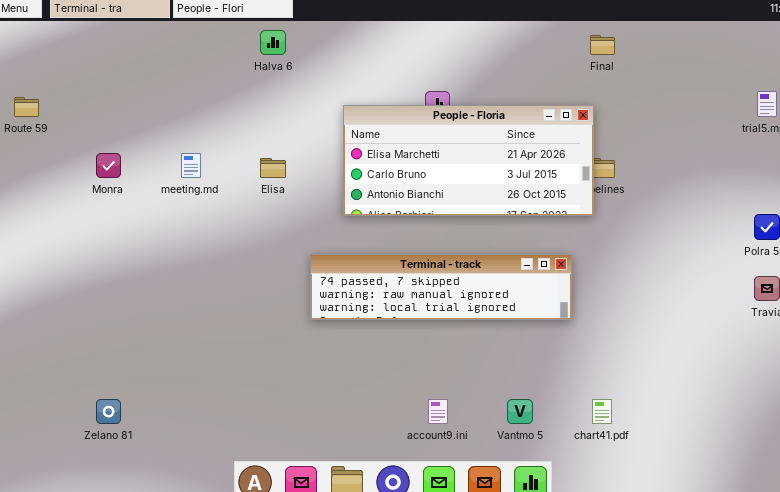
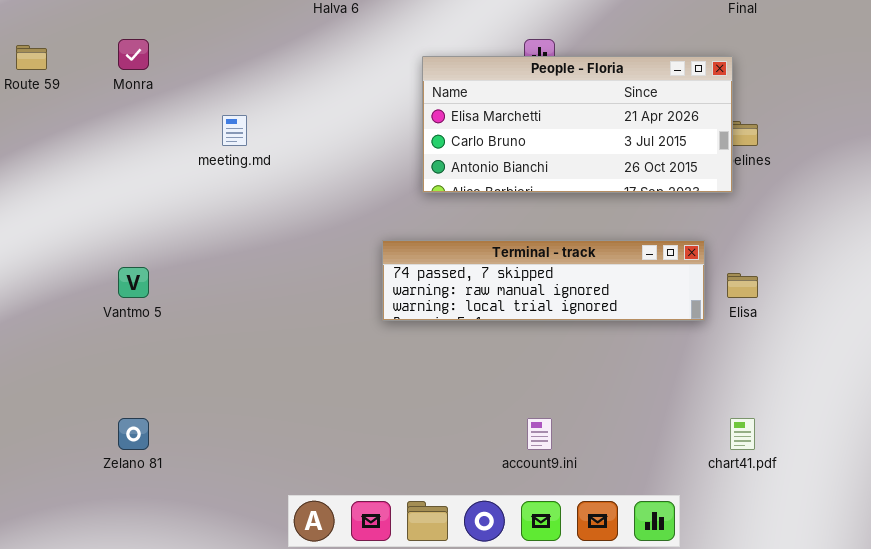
Monra: [96,153,121,178] -> [118,39,149,70], moved
Elisa: [260,158,286,178] -> [727,273,758,298], moved
Vantmo 5: [507,399,533,424] -> [118,267,149,298], moved

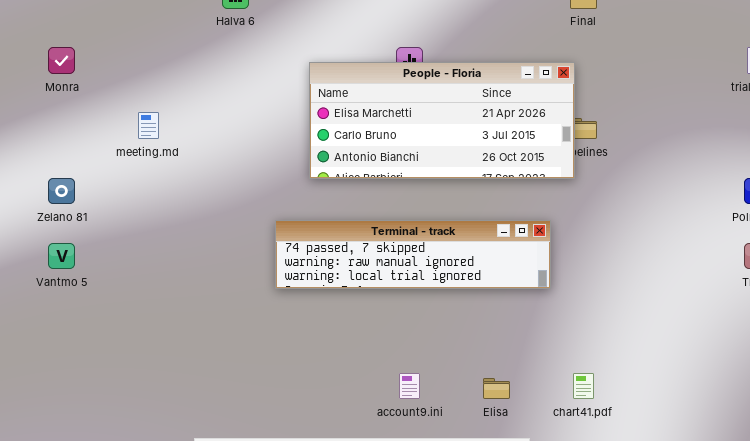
Elisa: [727,273,758,298] -> [483,378,510,399], moved
Zelano 81: [118,418,149,450] -> [48,178,75,204], moved

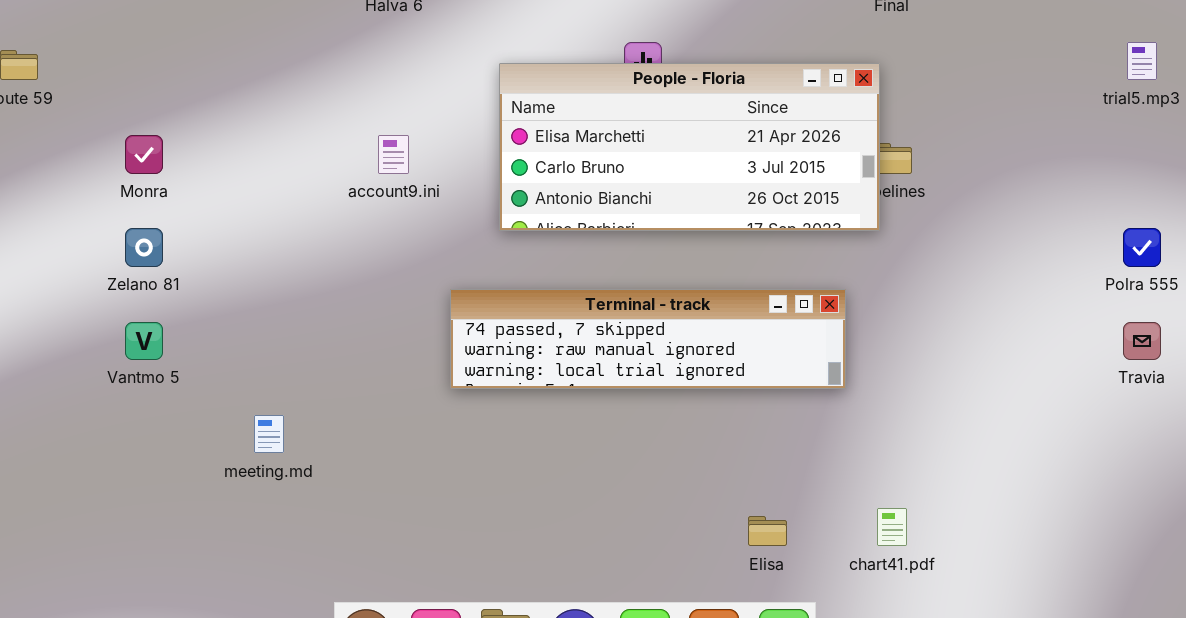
Monra: [48,47,75,74] -> [125,135,163,174], moved
meeting.md: [138,112,159,139] -> [254,415,284,453], moved
account9.ini: [399,373,420,399] -> [378,135,409,174], moved

